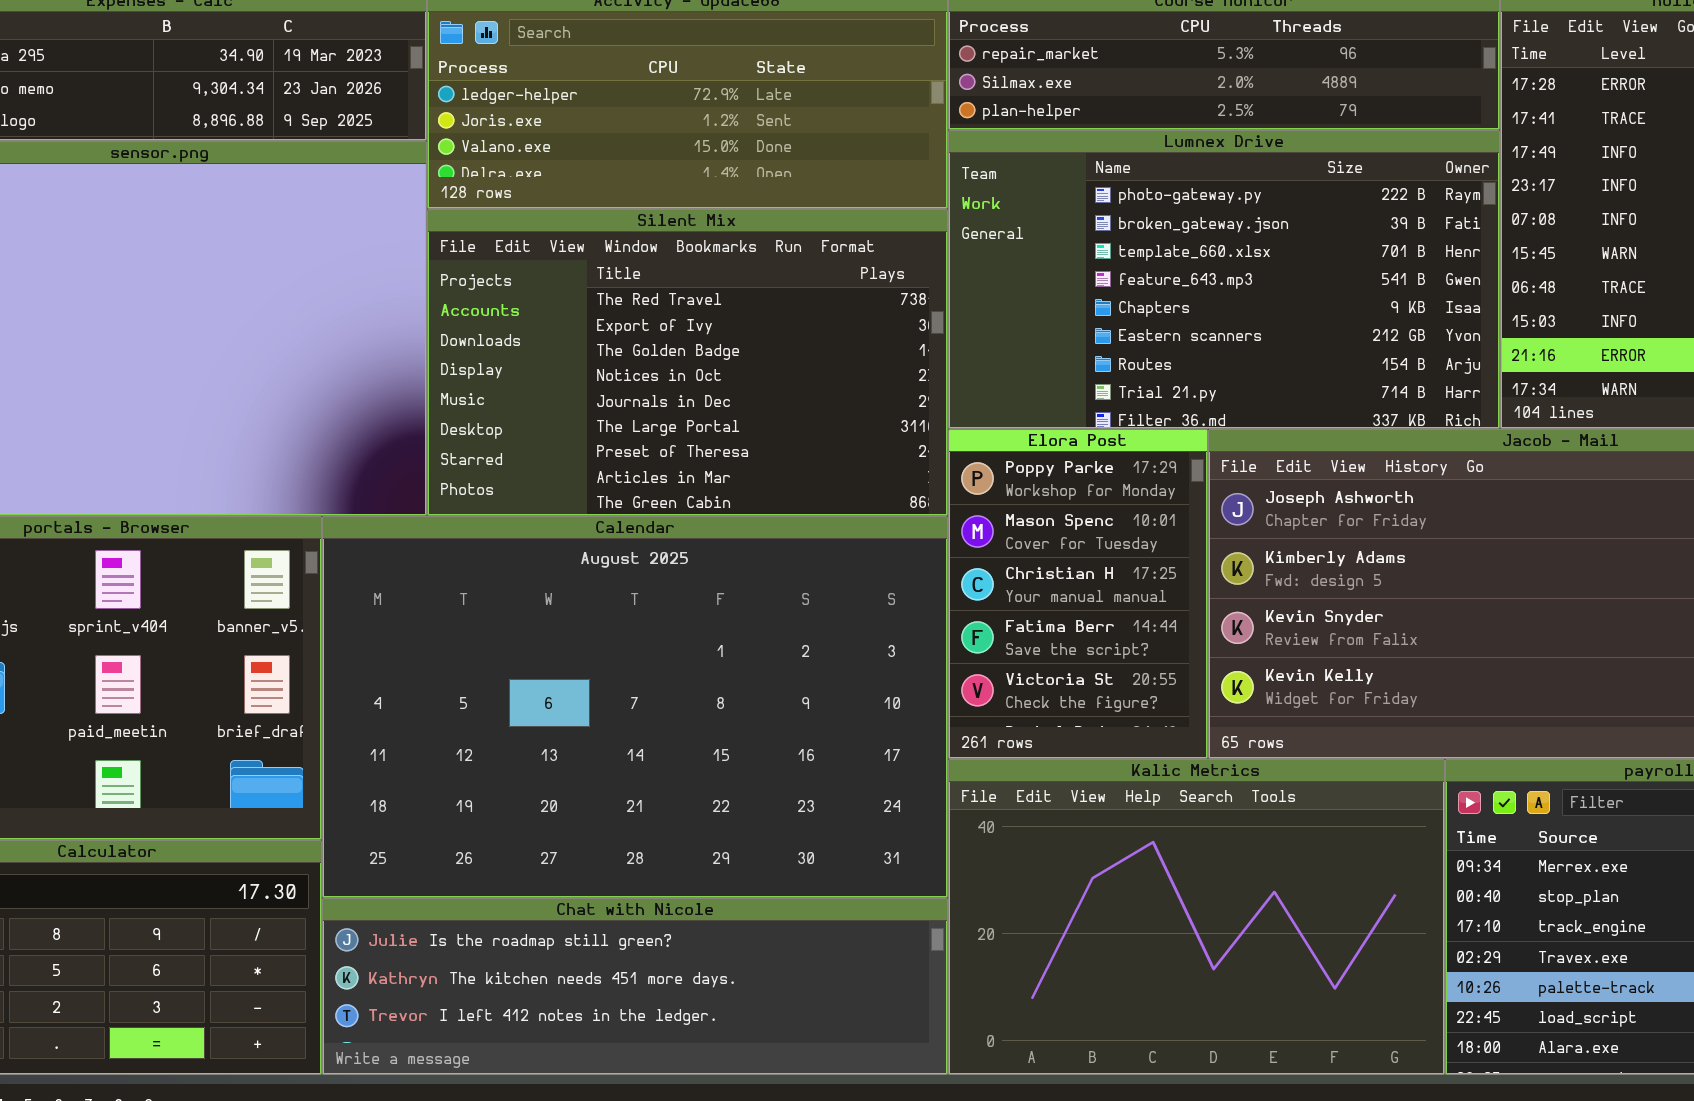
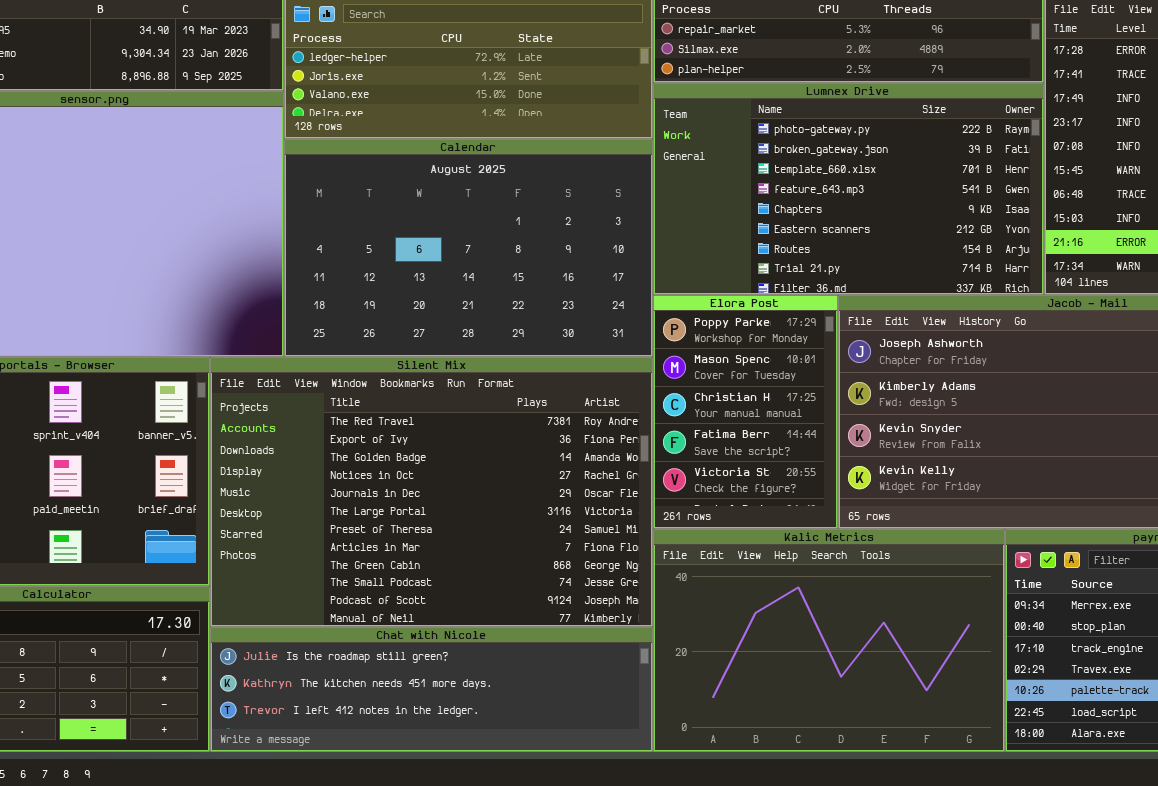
Silent Mix: [427,209,948,516] -> [210,357,653,627], moved, resized
Calendar: [322,516,948,898] -> [284,139,653,357], moved, resized

